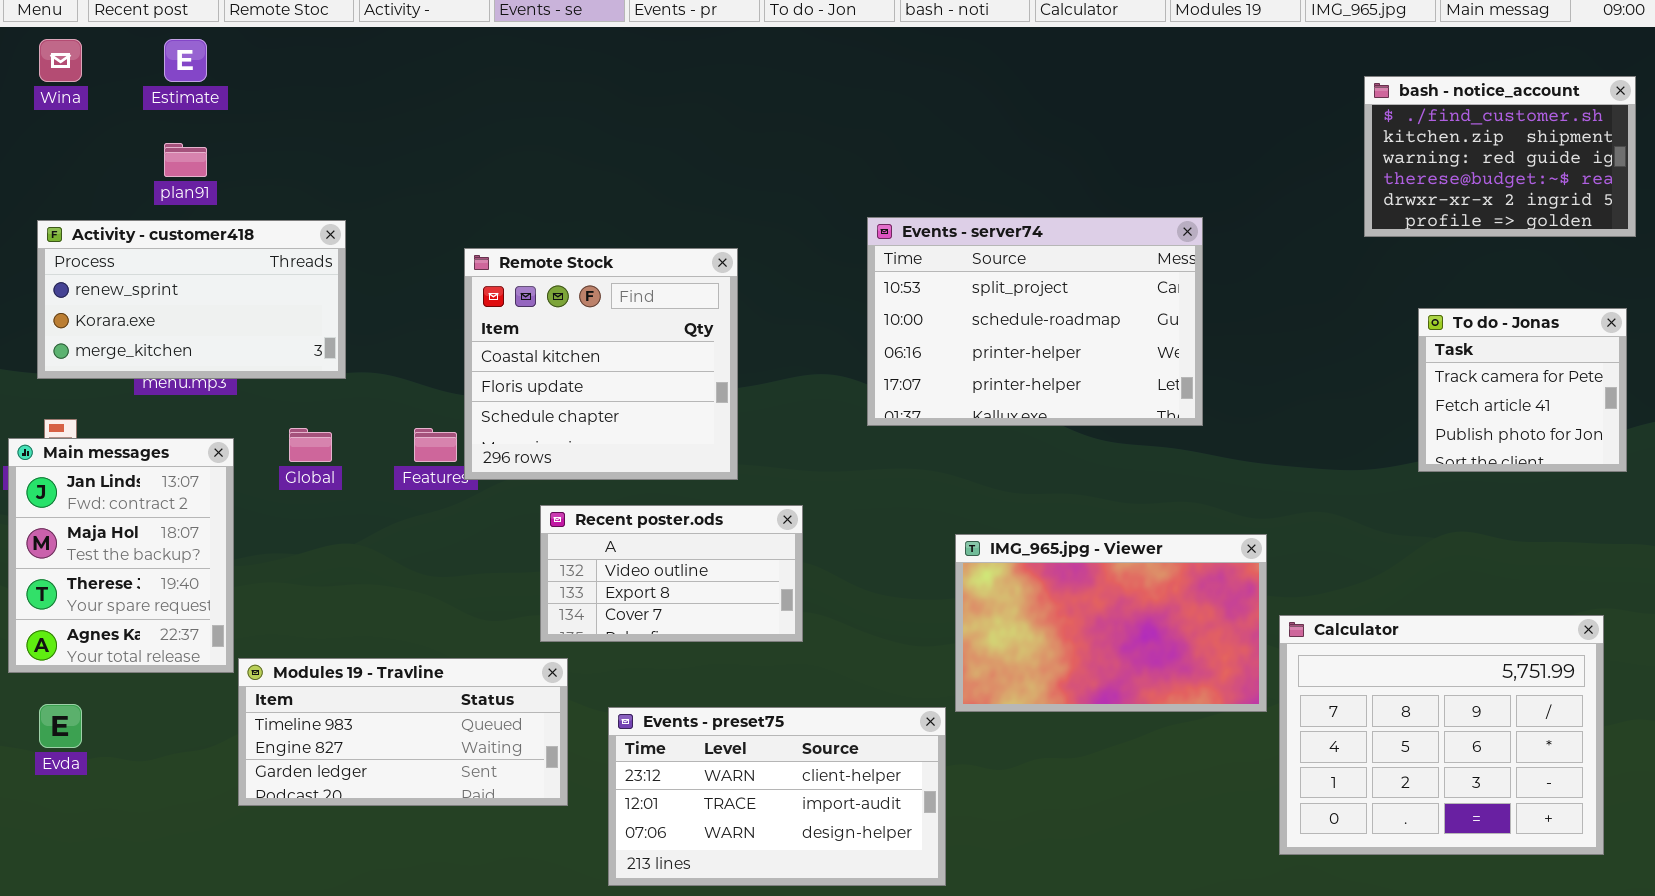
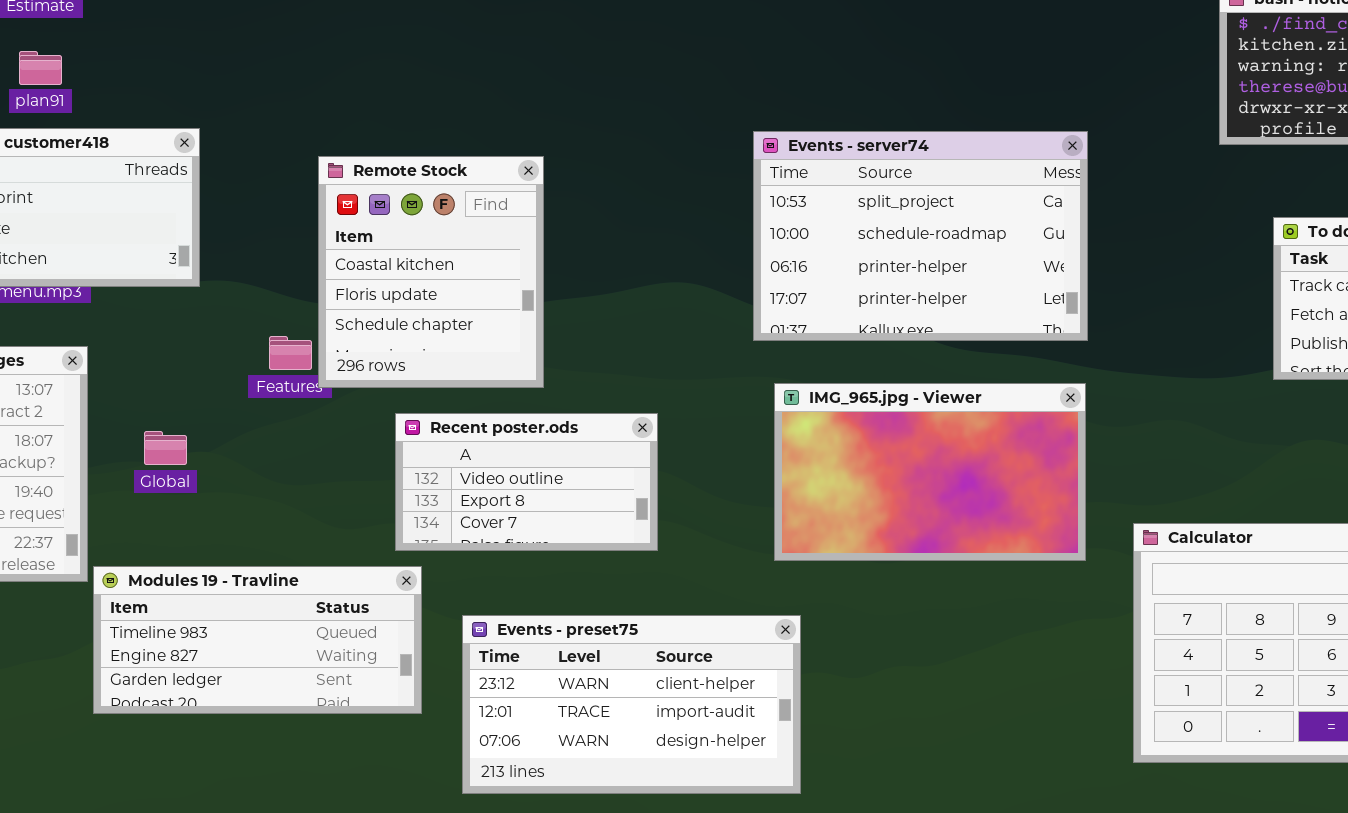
Events - server74: [867,217,1203,426] -> [753,131,1088,341], moved
Remote Stock: [464,248,738,480] -> [318,156,544,388], resized
Global: [289,428,332,462] -> [144,431,187,465], moved
IMG_965.jpg - Viewer: [955,534,1267,712] -> [774,383,1086,561], moved

